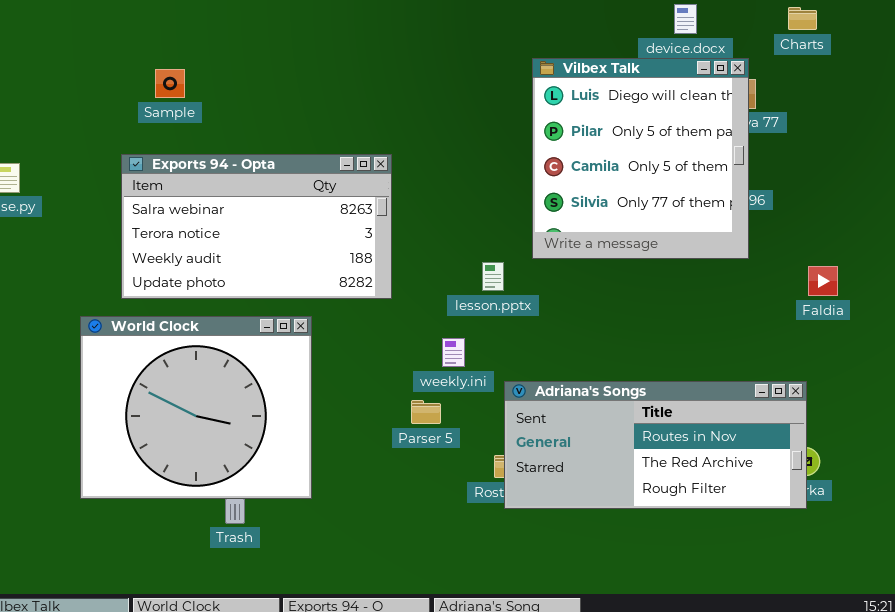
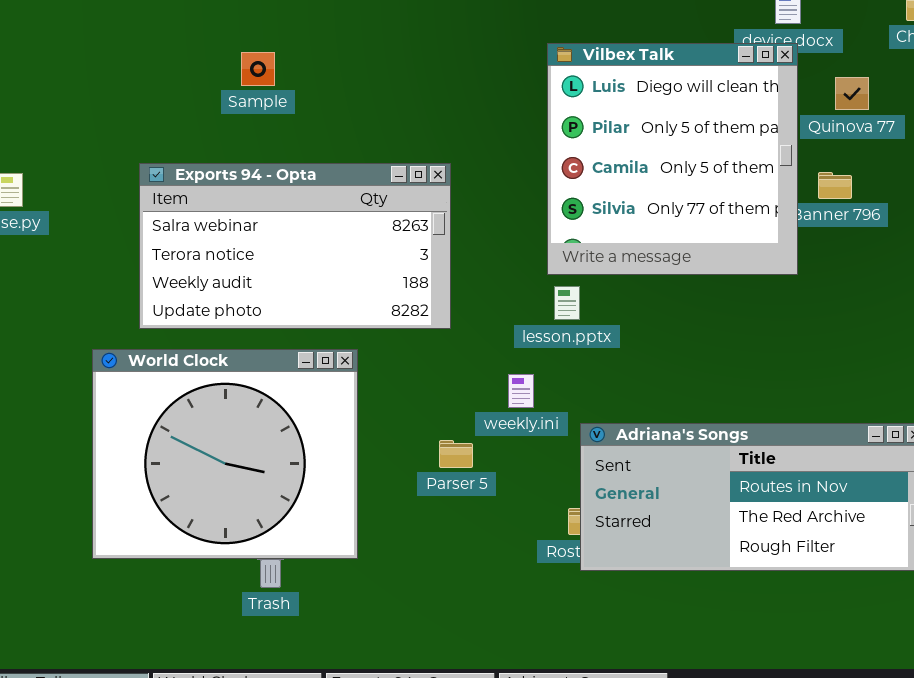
Vilbex Talk: [532,58,749,259] -> [547,43,798,275], moved
Sample: [155,69,185,98] -> [241,52,275,86], moved
Parser 5: [411,400,441,424] -> [439,440,473,468], moved

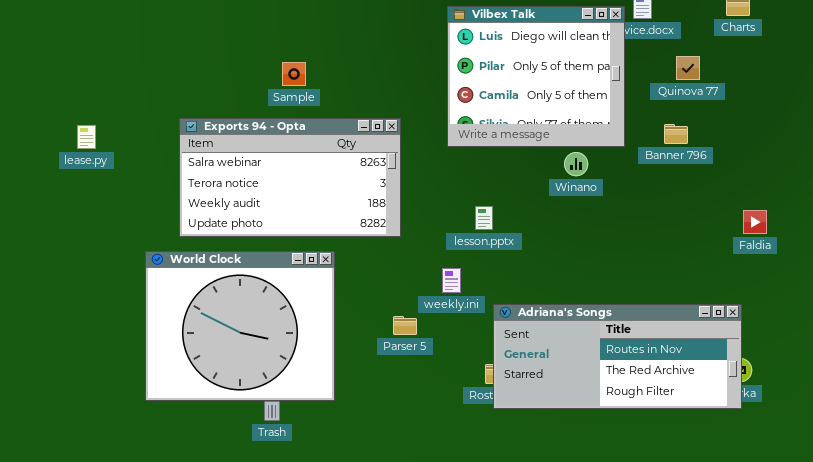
Vilbex Talk: [547,43,798,275] -> [447,6,625,147], moved, resized
Sample: [241,52,275,86] -> [282,62,306,86], moved

